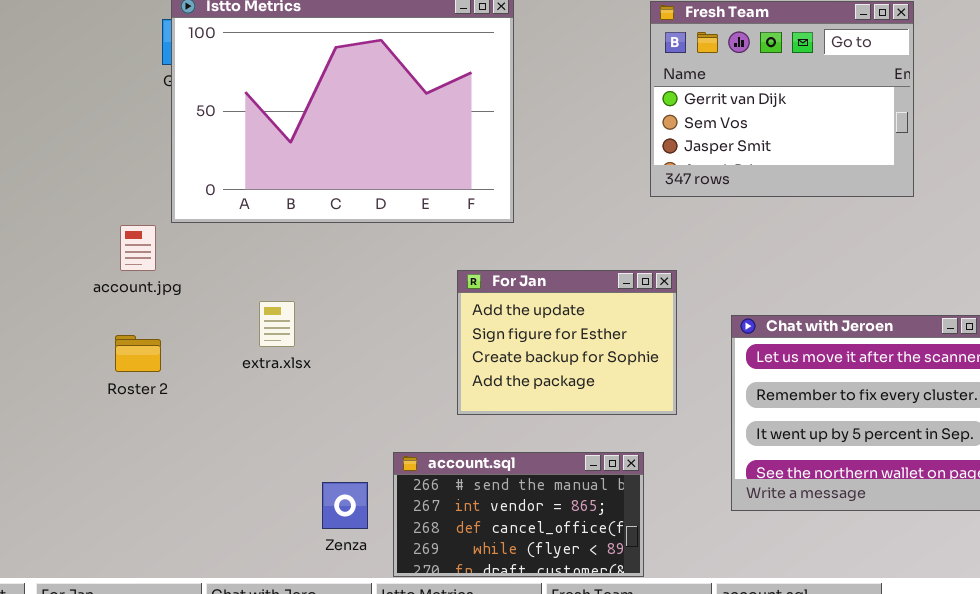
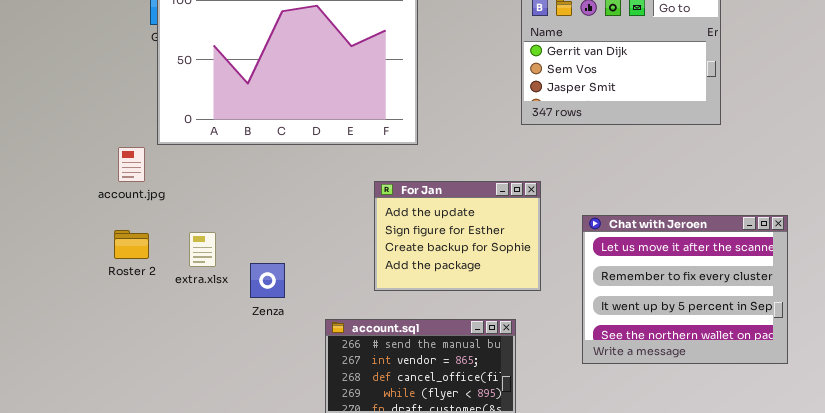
extra.xlsx: [259,301,295,347] -> [189,232,216,267], moved
Zenza: [322,482,368,529] -> [250,263,285,298], moved

